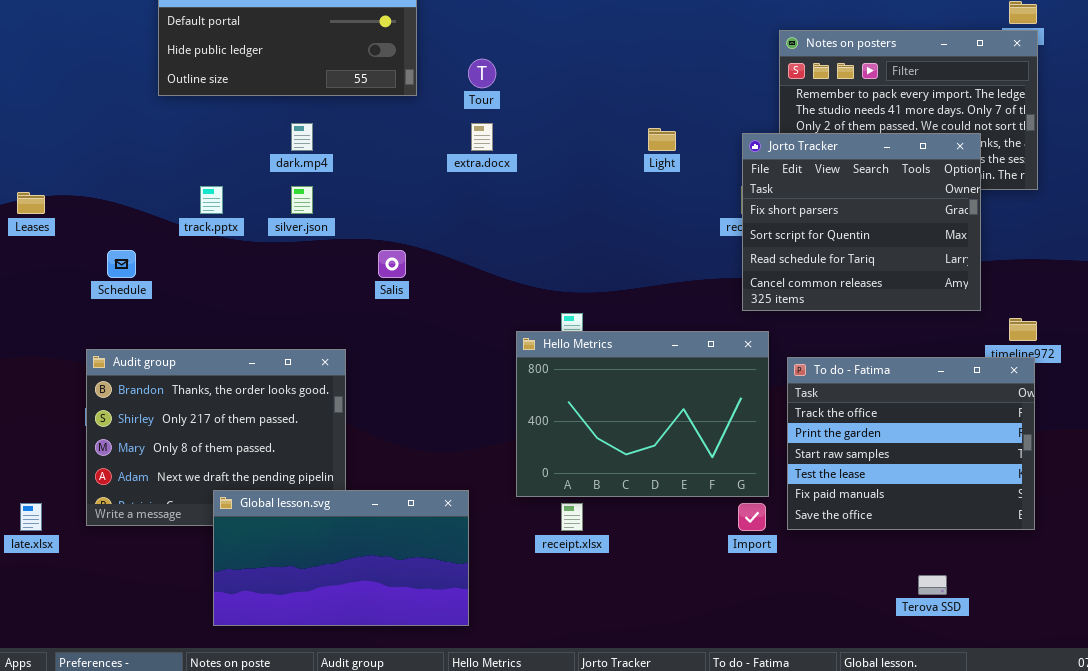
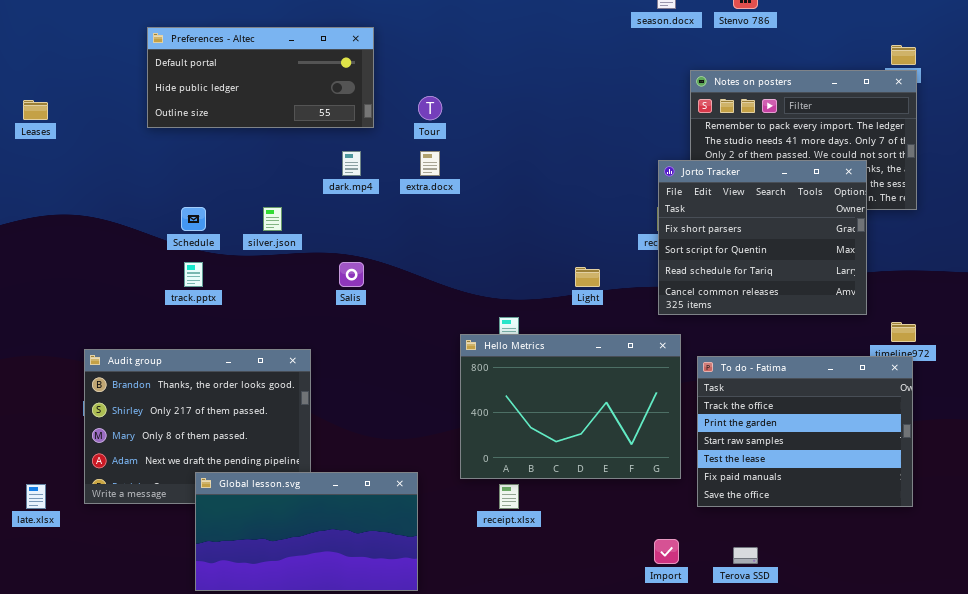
dark.mp4: [291,123,313,151] -> [342,151,361,176], moved
Light: [648,128,676,151] -> [575,267,600,287], moved
track.pptx: [200,186,223,214] -> [184,262,203,287], moved
Leases: [17,192,45,214] -> [23,100,48,120], moved
Schedule: [107,250,136,278] -> [181,207,206,231], moved
Import: [738,503,766,531] -> [654,539,679,564], moved
Terova SSD: [918,575,947,595] -> [733,547,758,564], moved

